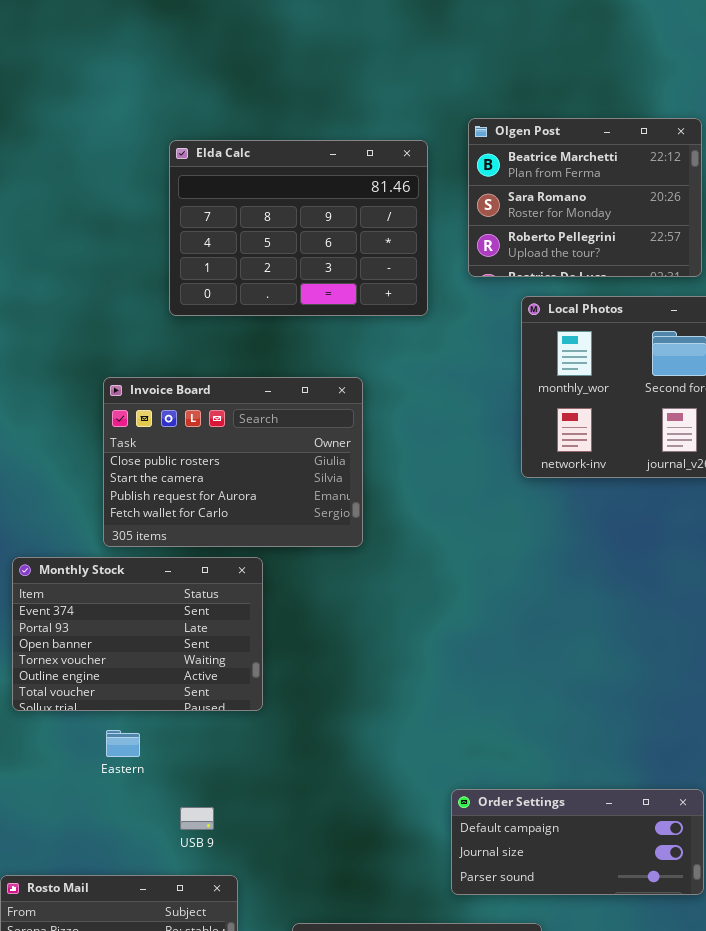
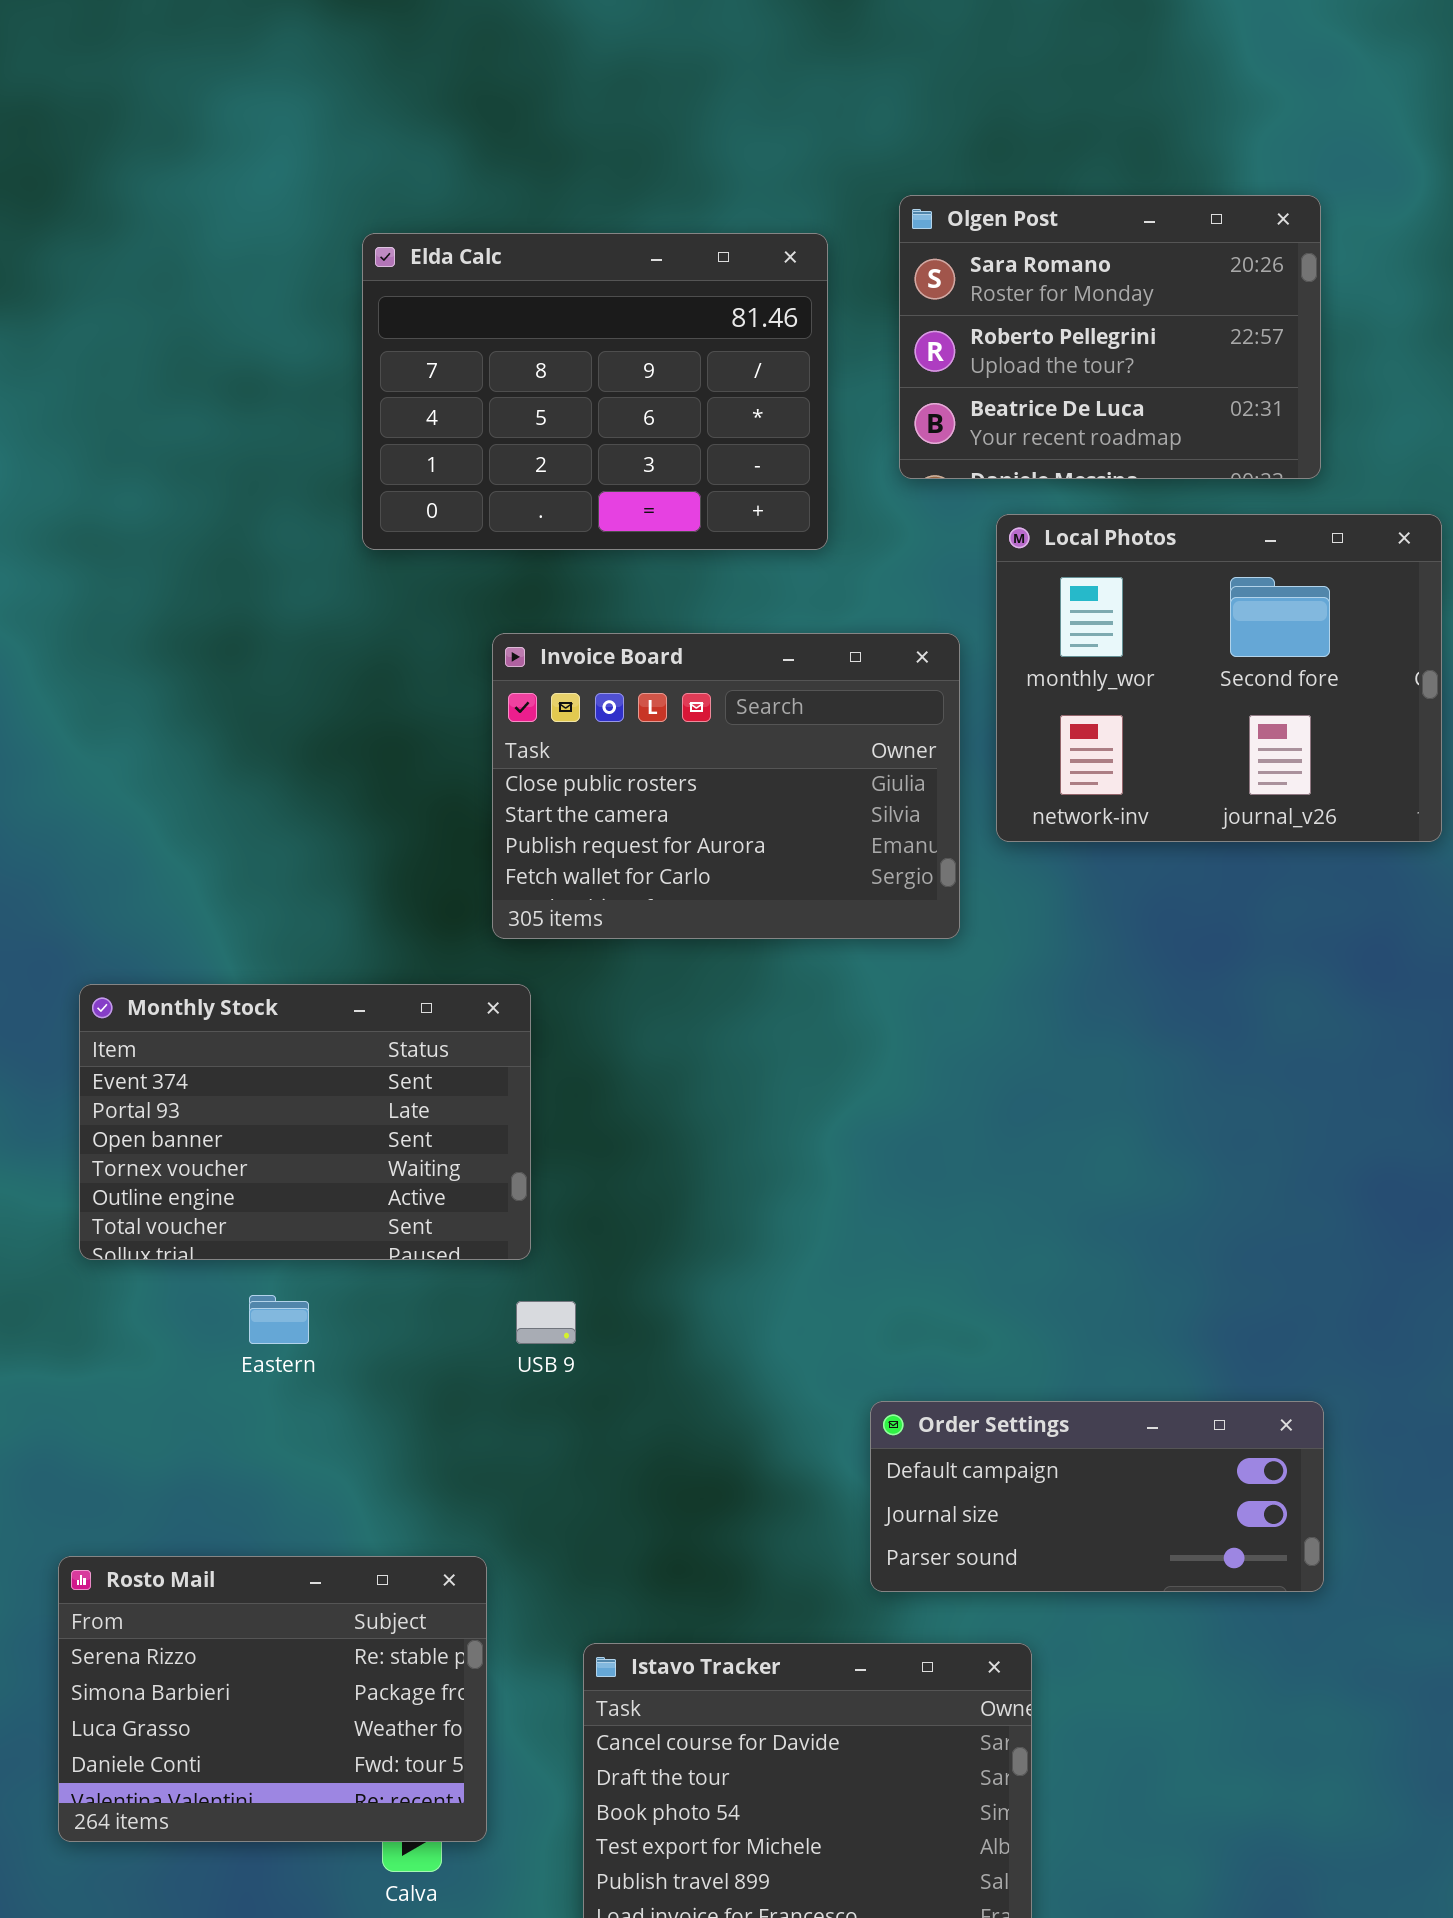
Olgen Post: [468,118,702,277] -> [899,195,1321,479], scrolled down 1 row
Invoice Board: [103,377,363,547] -> [492,633,960,939], moved
USB 9: [180,807,214,830] -> [516,1301,576,1344], moved

